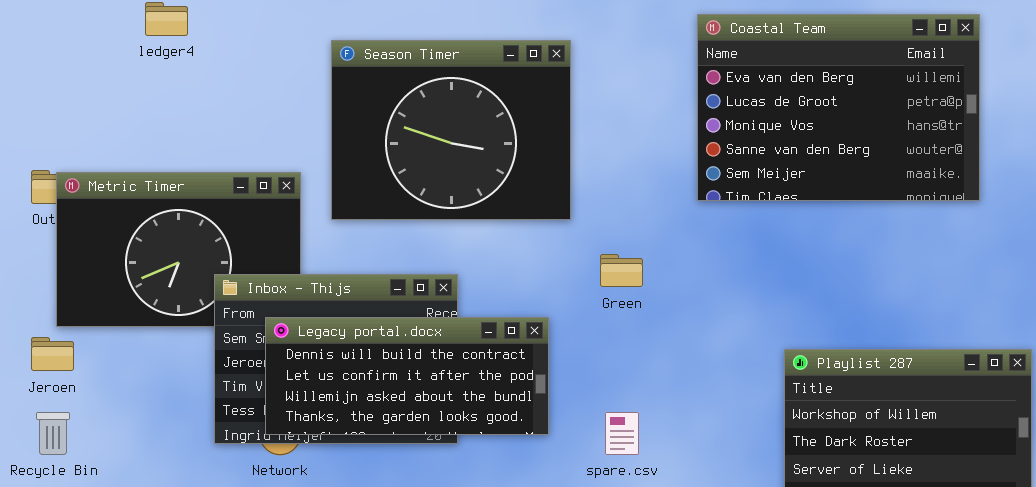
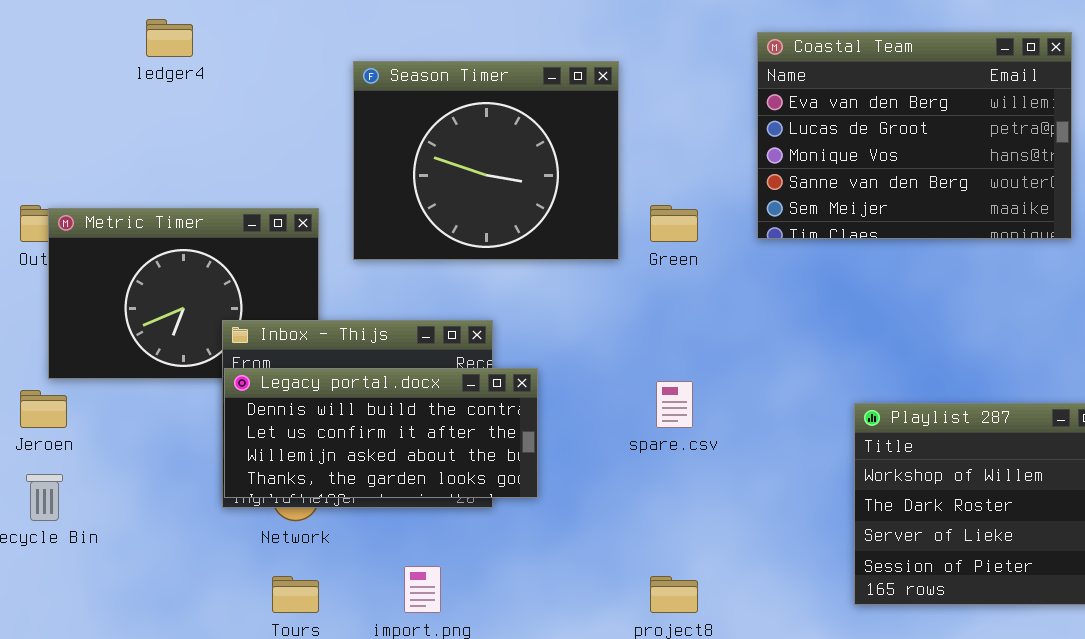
Green: [600,254,643,287] -> [650,205,698,242], moved
Legacy portal.docx: [265,317,549,435] -> [224,368,538,498], moved
spare.csv: [605,412,639,455] -> [656,381,693,428], moved

